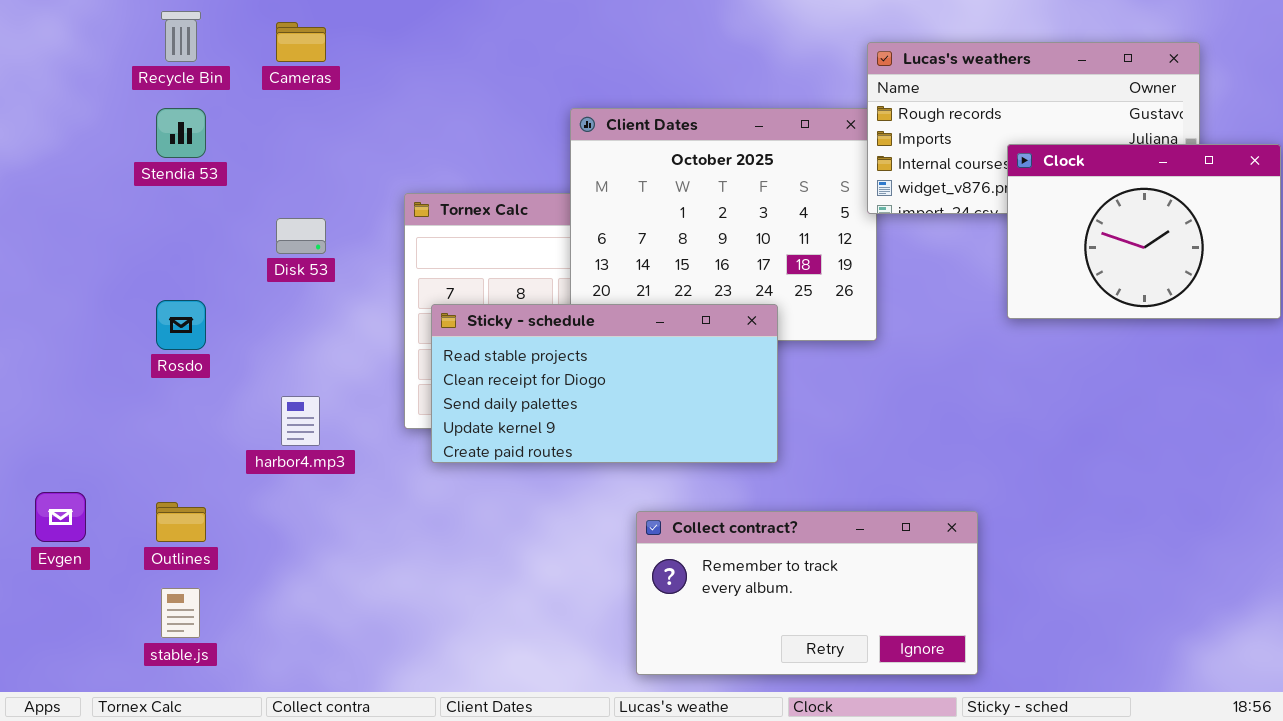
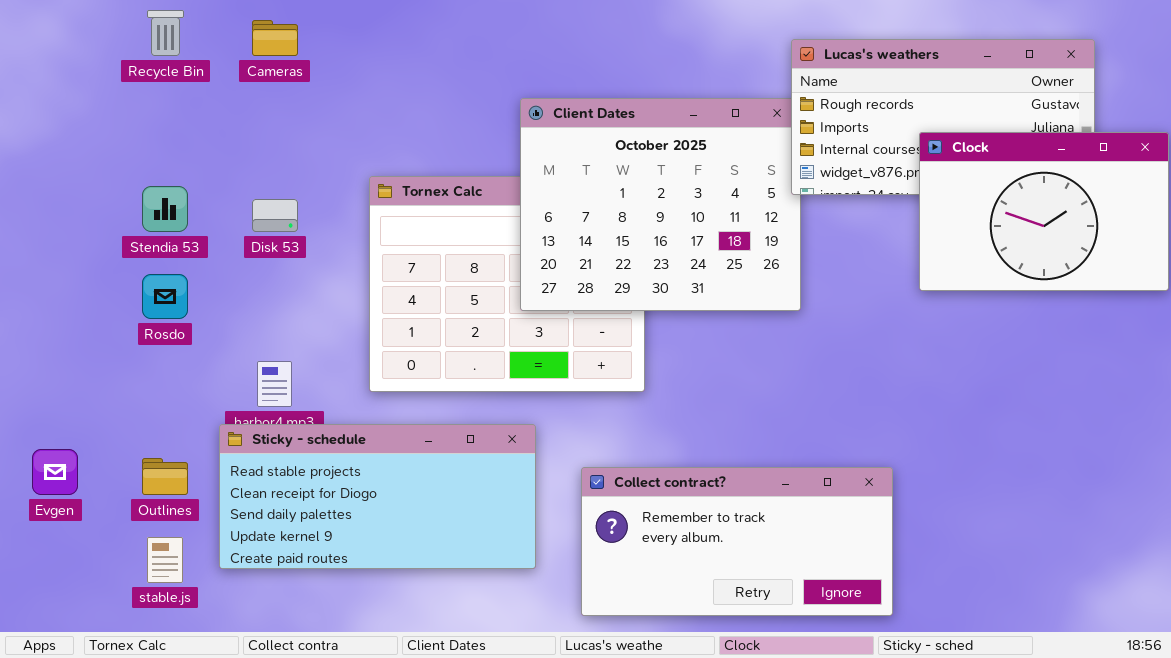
Stendia 53: [156,108,206,158] -> [142,186,188,232], moved
Sticky - schedule: [431,304,778,463] -> [219,424,536,569], moved

